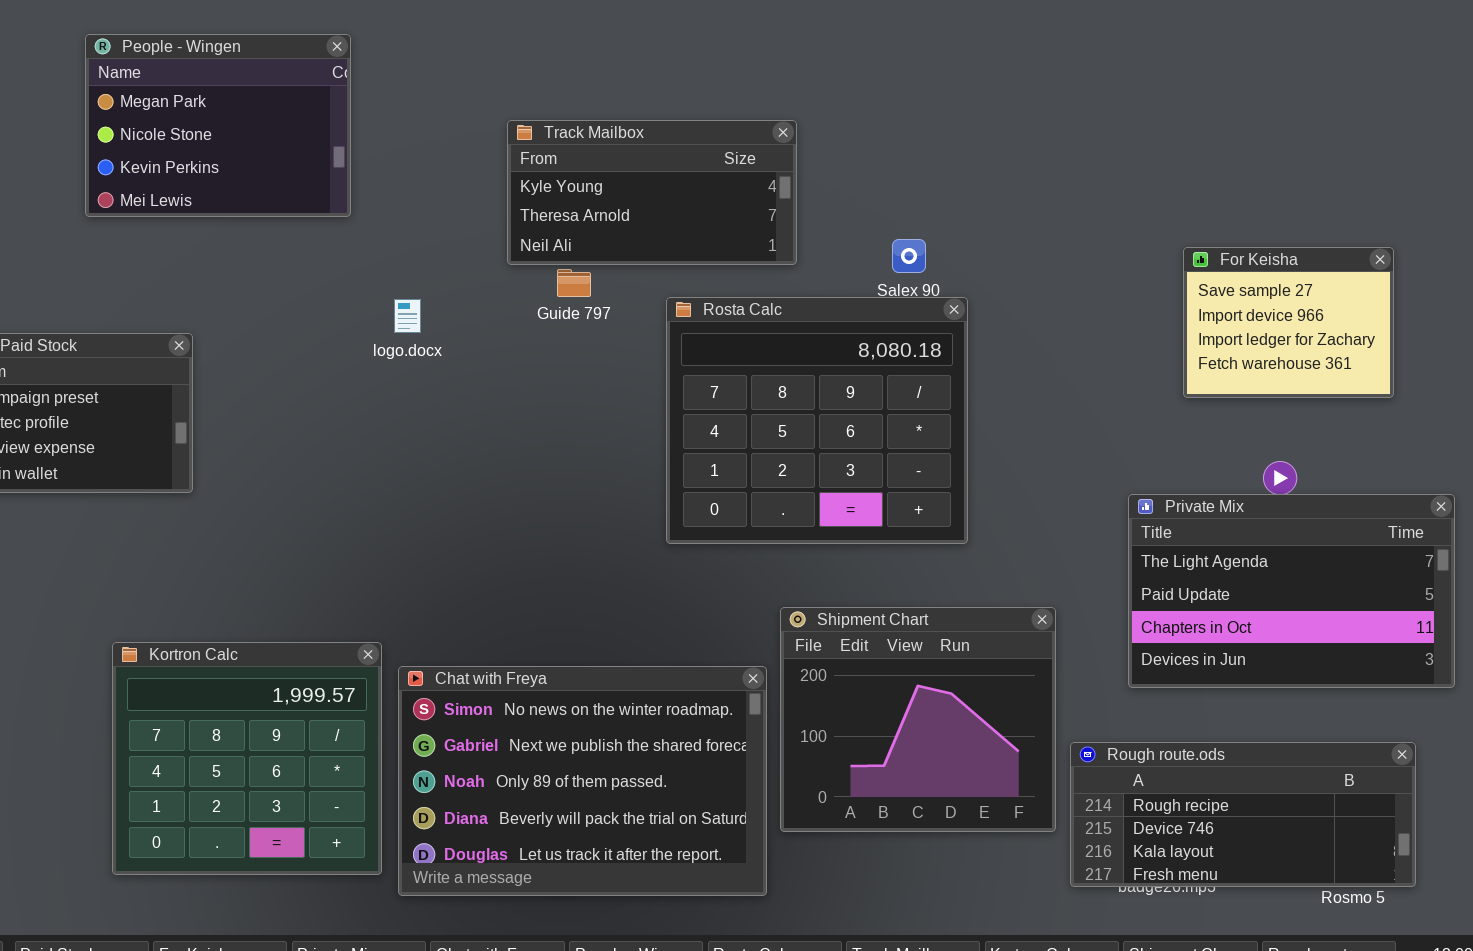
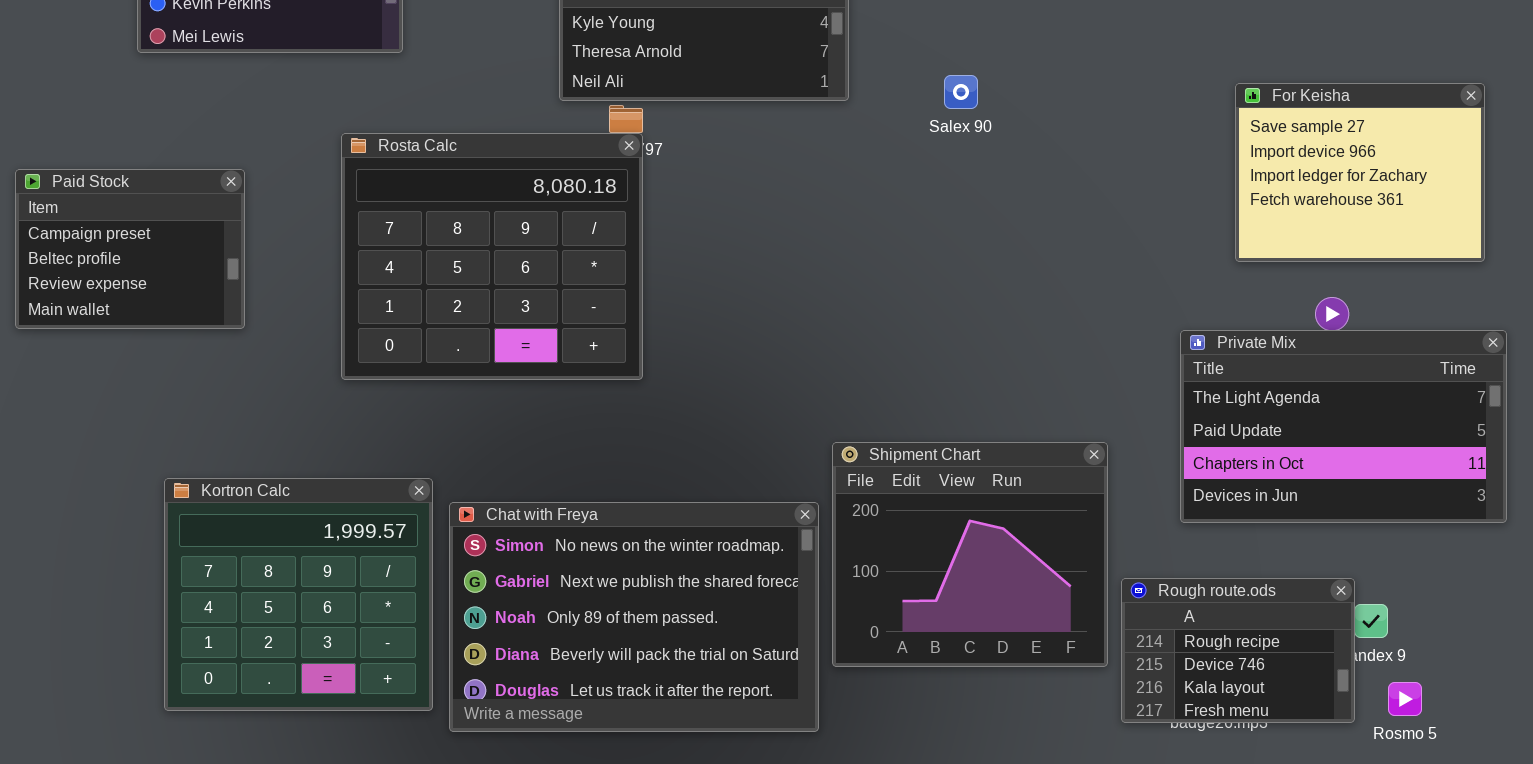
For Keisha: [1183,247,1394,398] -> [1235,83,1485,262], resized
Rosta Calc: [666,297,968,544] -> [341,133,643,380], moved
Rough route.ods: [1070,742,1416,887] -> [1121,578,1355,723], resized

